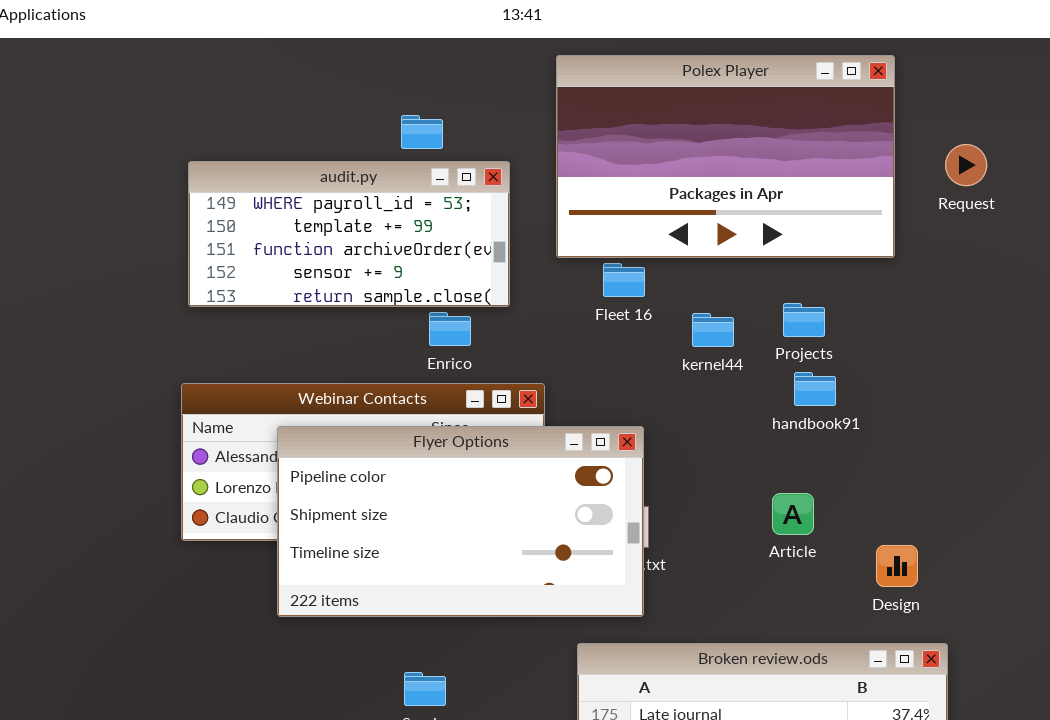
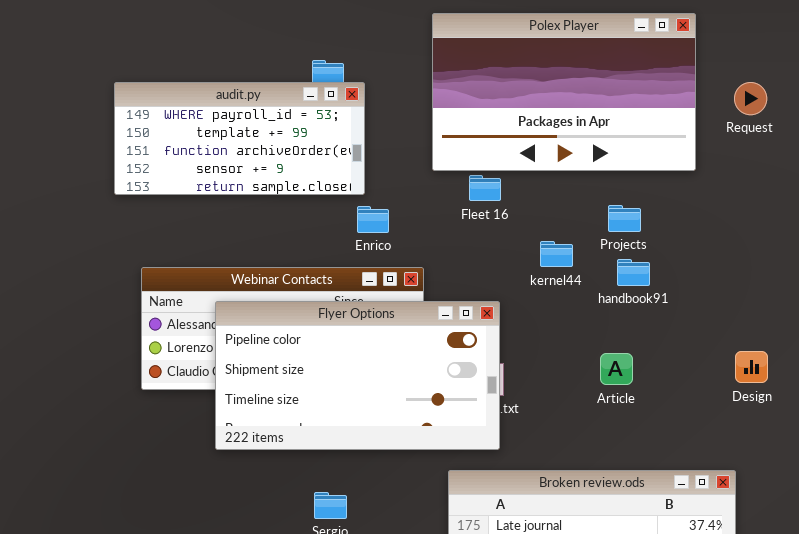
audit.py: [188,161,510,307] -> [114,82,365,195], moved
Enrico: [429,312,471,346] -> [357,206,389,233], moved
kernel44: [692,313,734,347] -> [540,241,573,267], moved
Design: [876,545,918,587] -> [735,351,768,383], moved

